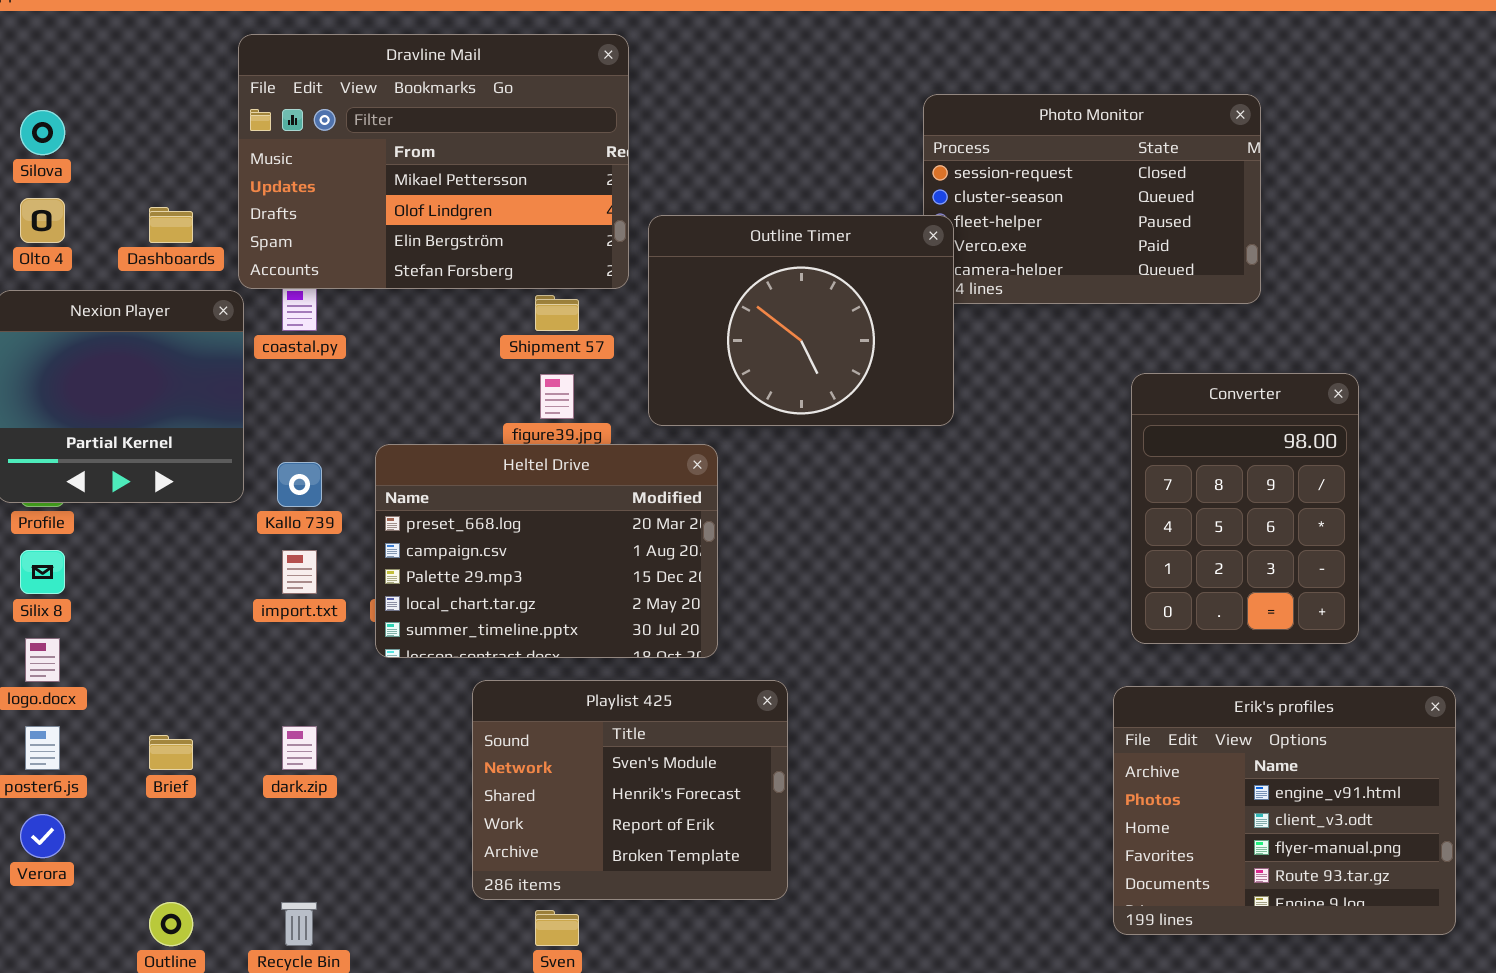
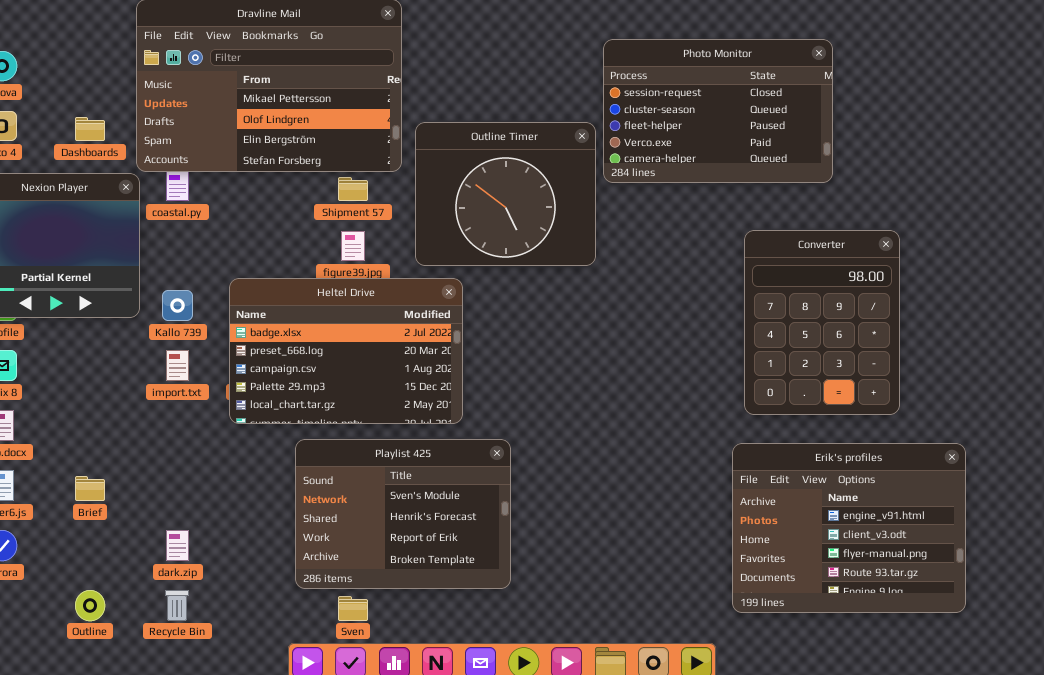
Outline Timer: [648,215,954,426] -> [415,122,596,266], resized
Heltel Drive: [375,444,718,658] -> [229,278,463,424], scrolled up 1 row
dark.zip: [282,726,317,770] -> [166,530,189,561], moved

